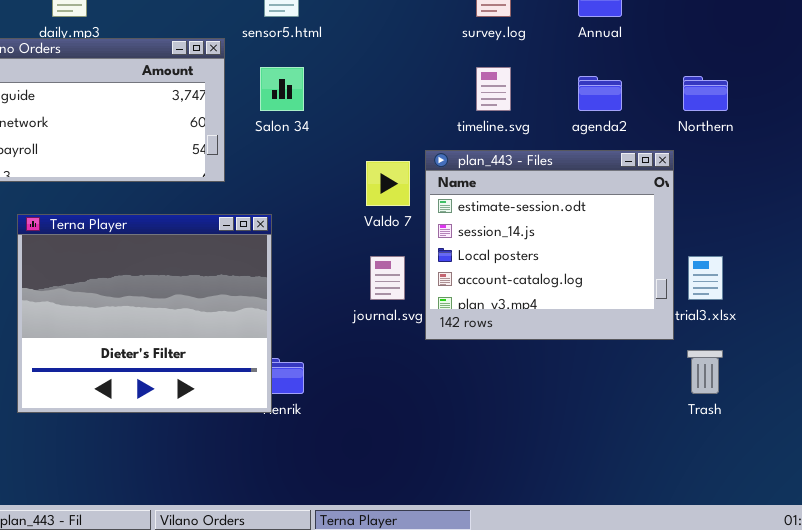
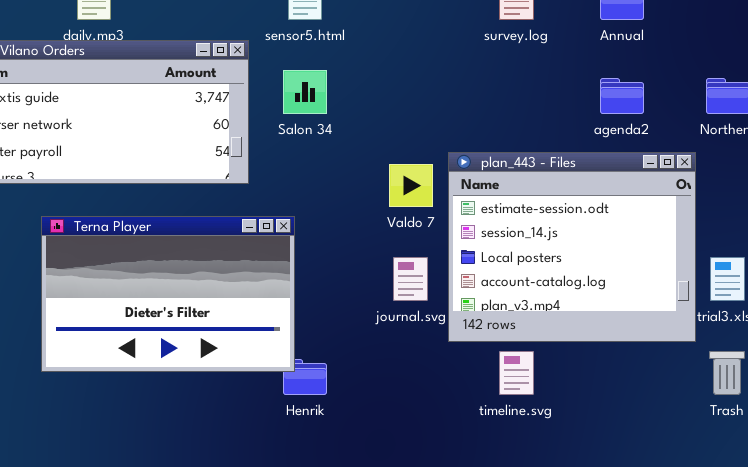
timeline.svg: [476,67,511,111] -> [499,351,534,395], moved
Terna Player: [17,214,272,413] -> [41,216,295,372], resized

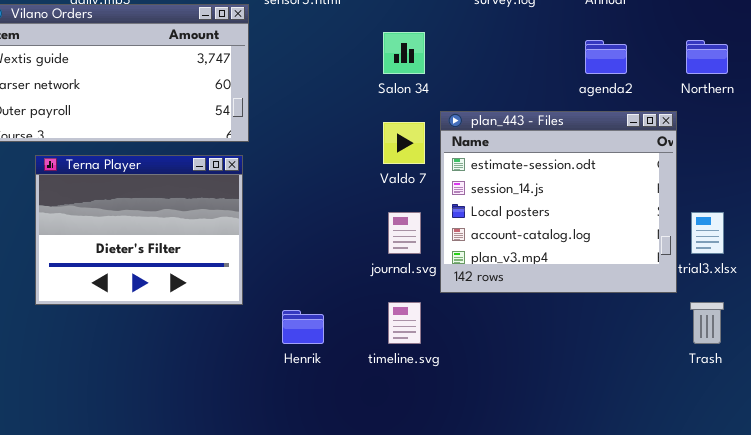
Salon 34: [283,70,327,114] -> [383,32,425,74], moved
Terna Player: [41,216,295,372] -> [35,155,243,305], moved, resized
timeline.svg: [499,351,534,395] -> [388,302,421,344], moved

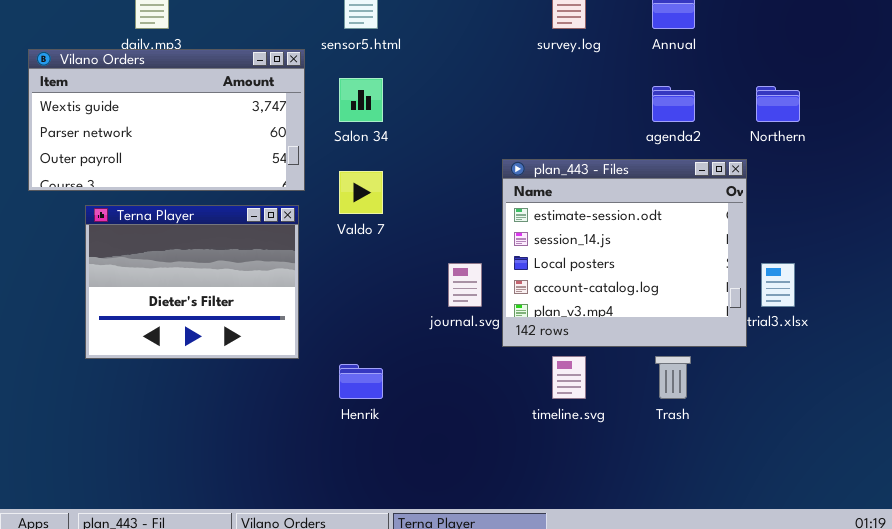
Salon 34: [383,32,425,74] -> [339,78,383,122], moved
Valdo 7: [383,122,425,164] -> [339,171,383,214], moved
timeline.svg: [388,302,421,344] -> [552,356,586,399], moved
Trash: [690,302,724,344] -> [655,356,691,399], moved

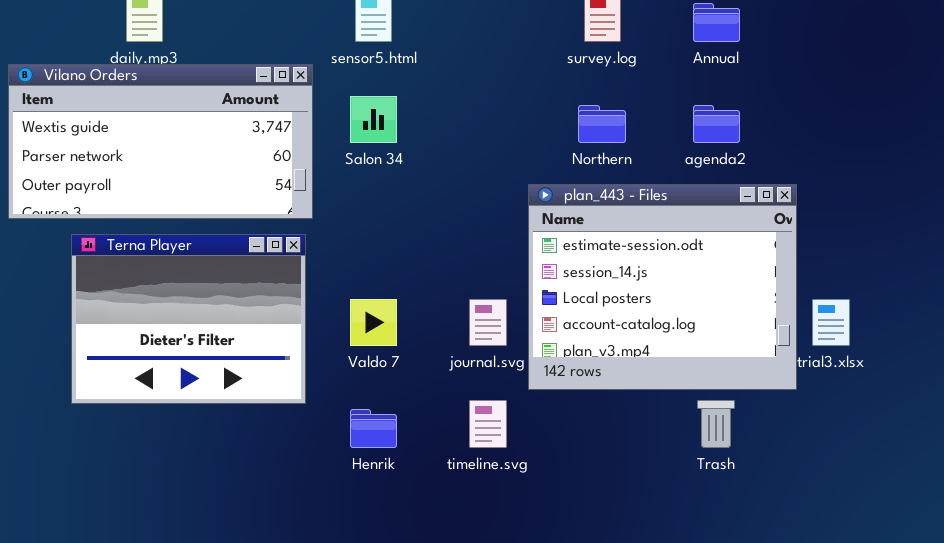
Northern: [756,86,800,122] -> [578,105,626,143], moved
Valdo 7: [339,171,383,214] -> [350,299,397,346], moved
timeline.svg: [552,356,586,399] -> [469,400,507,448], moved

